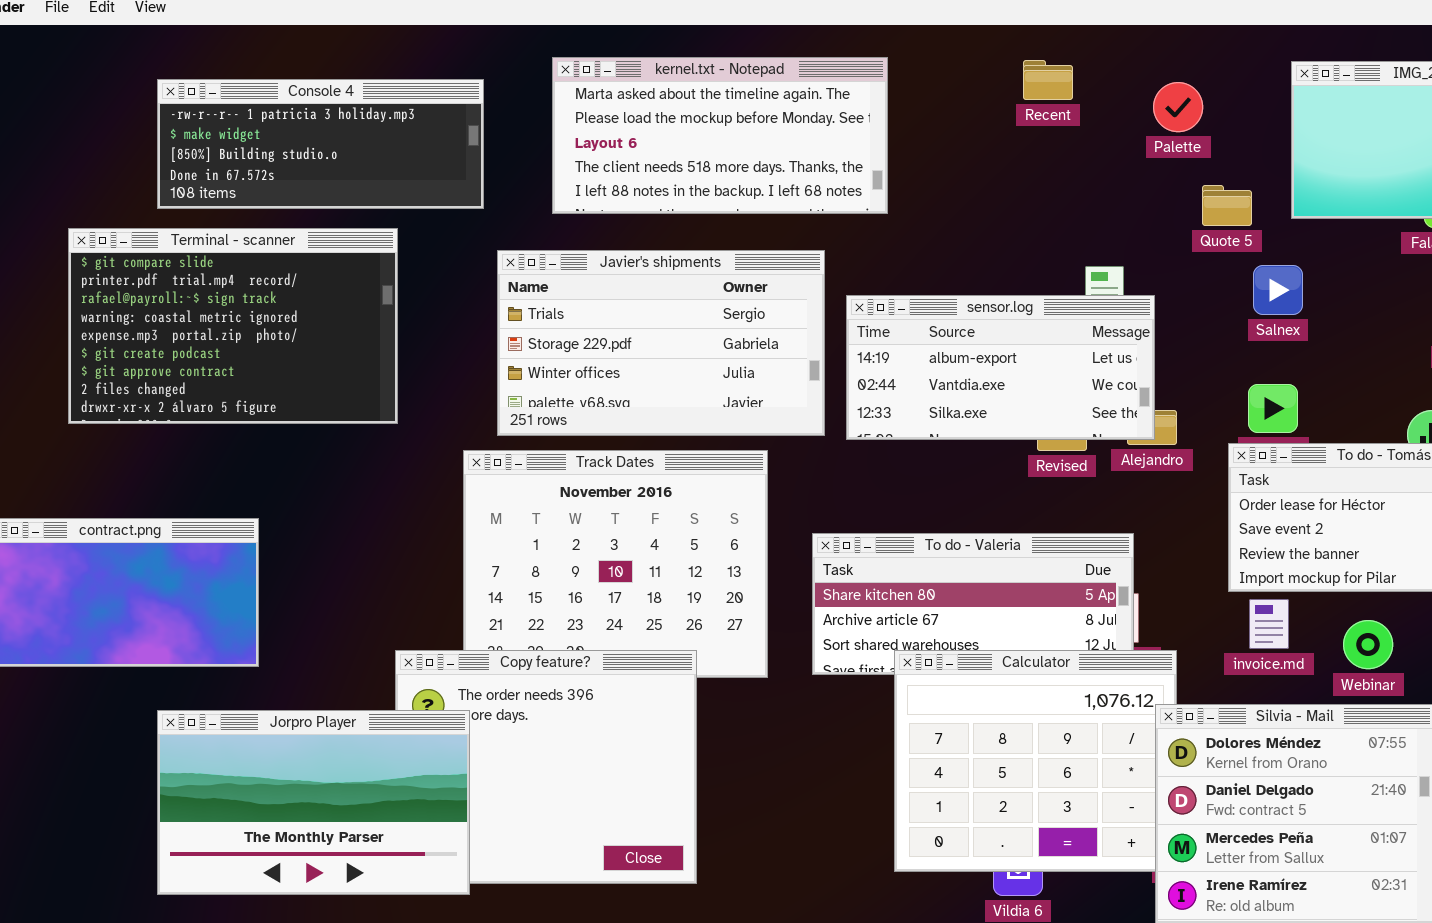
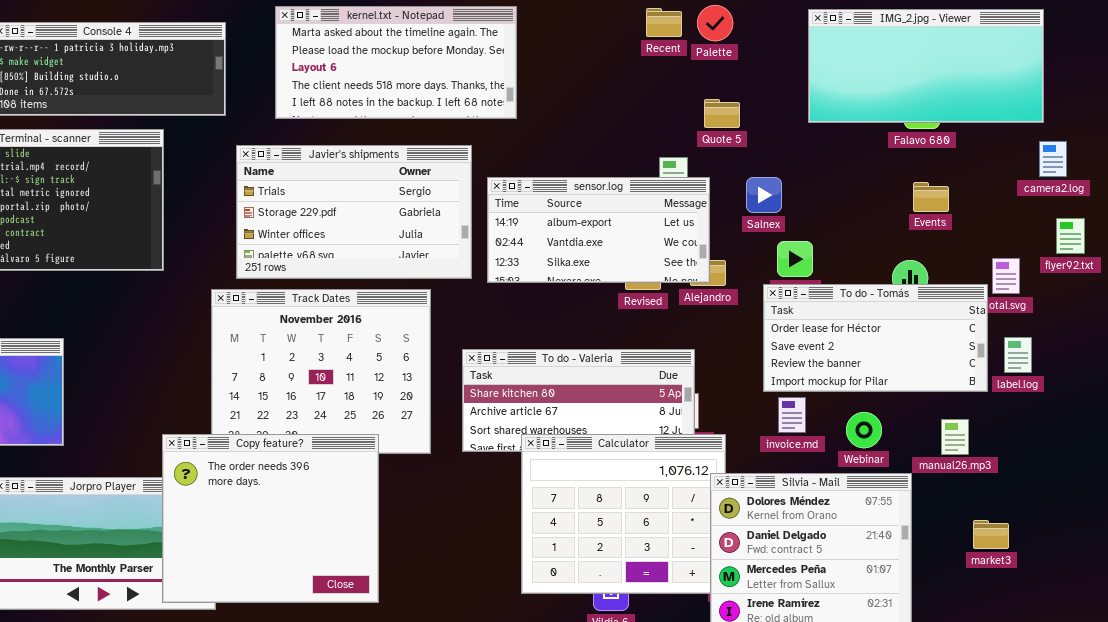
Recent: [1023,60,1073,100] -> [646,8,682,37], moved
Palette: [1153,82,1203,132] -> [697,5,733,41], moved
Quote 5: [1202,185,1252,226] -> [704,99,740,128], moved
Salnex: [1253,265,1303,315] -> [746,177,782,213], moved
Copy feature?: [395,650,697,884] -> [162,434,379,603], raised

